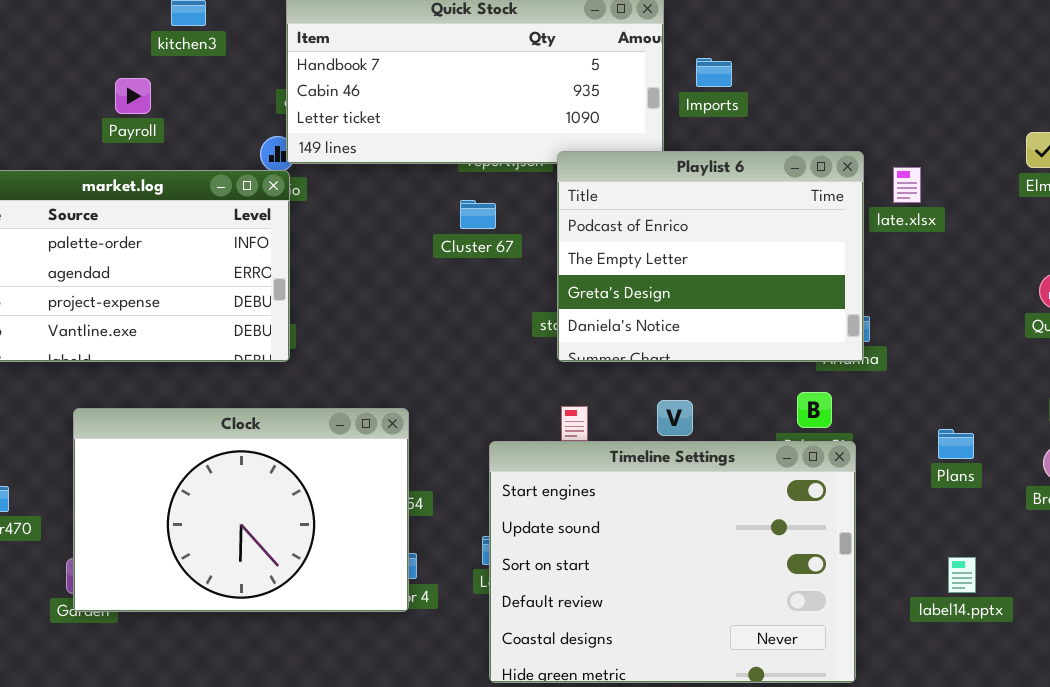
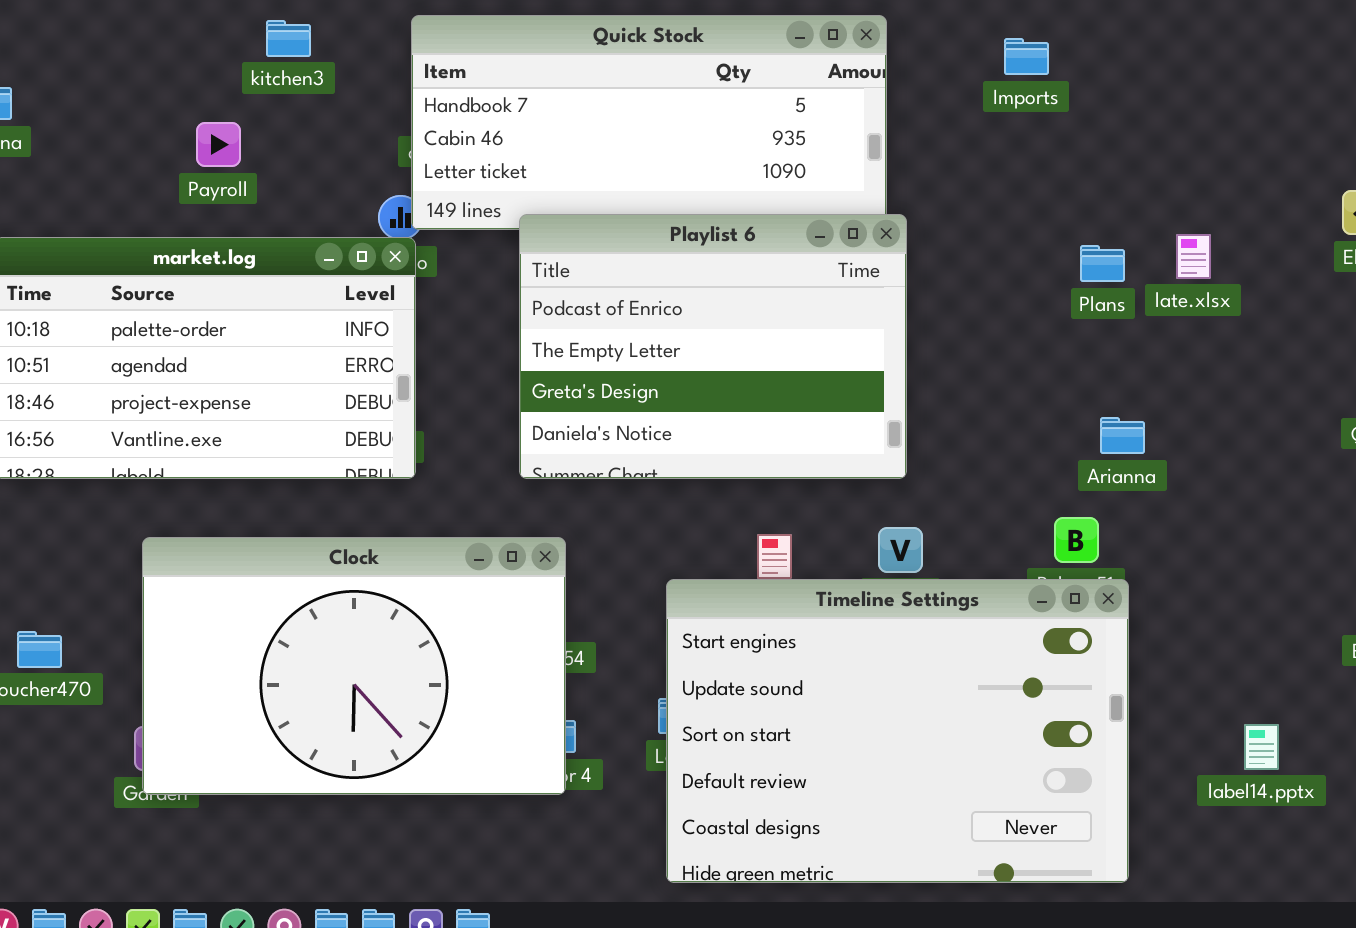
Imports: [696,58,732,87] -> [1004,38,1049,75], moved
Playlist 6: [557,151,864,362] -> [519,214,907,479], moved
Plans: [938,429,974,459] -> [1080,245,1125,282], moved

